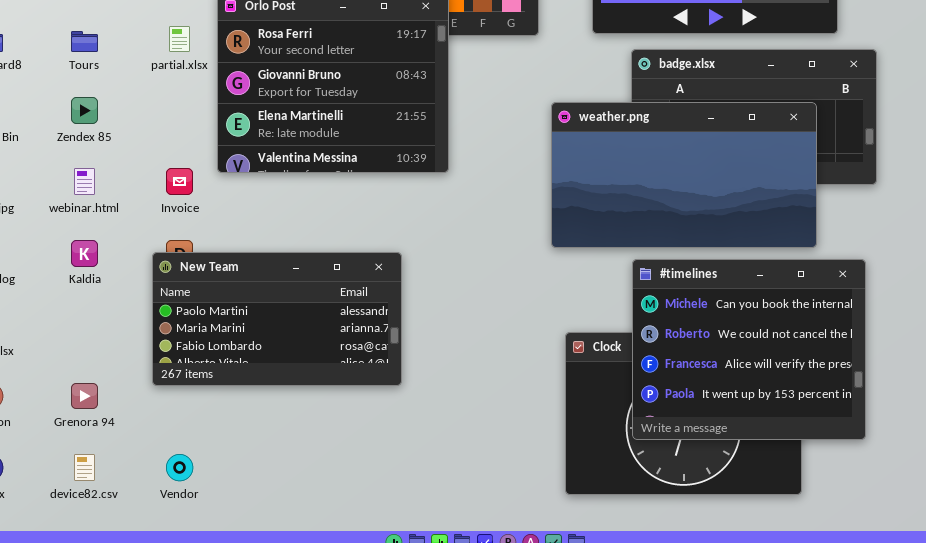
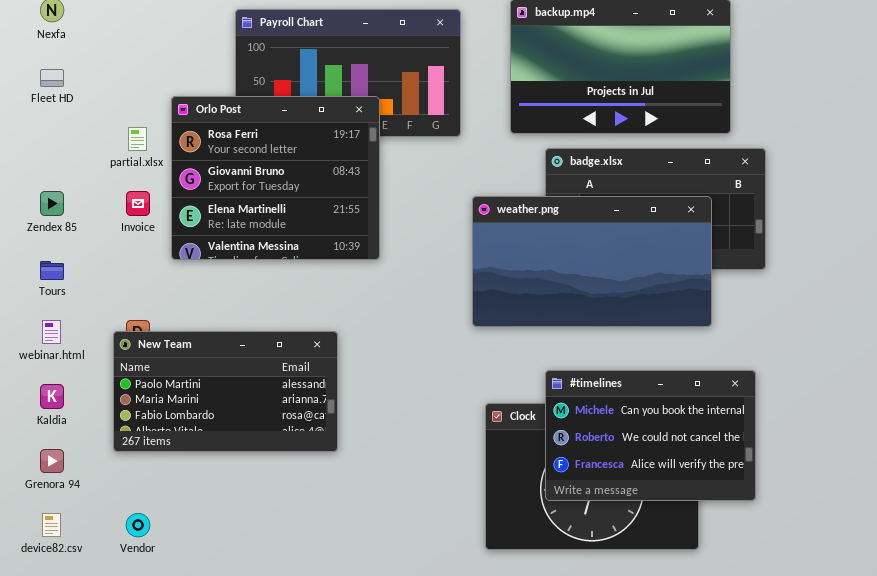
Tours: [71,31,98,52] -> [40,261,64,280], moved
webinar.html: [74,168,95,195] -> [42,320,61,344], moved
Invoice: [166,168,193,195] -> [126,191,150,216], moved
Kaldia: [71,240,98,267] -> [40,384,64,409], moved
#timelines: [632,259,866,440] -> [545,370,756,501], resized

